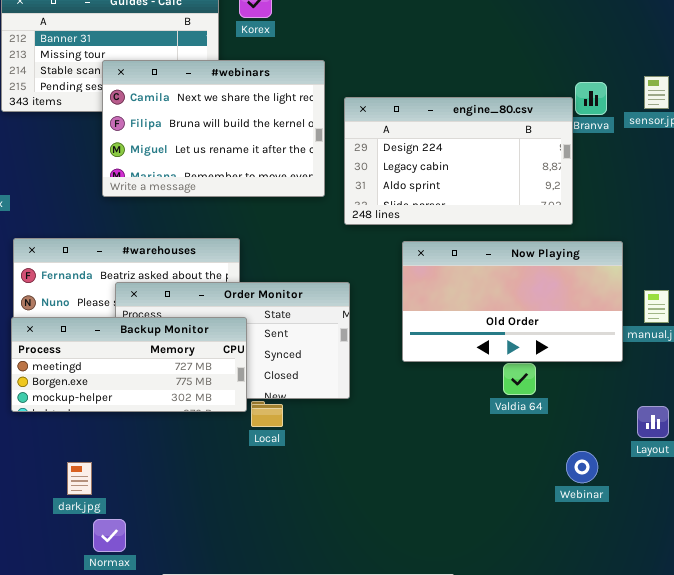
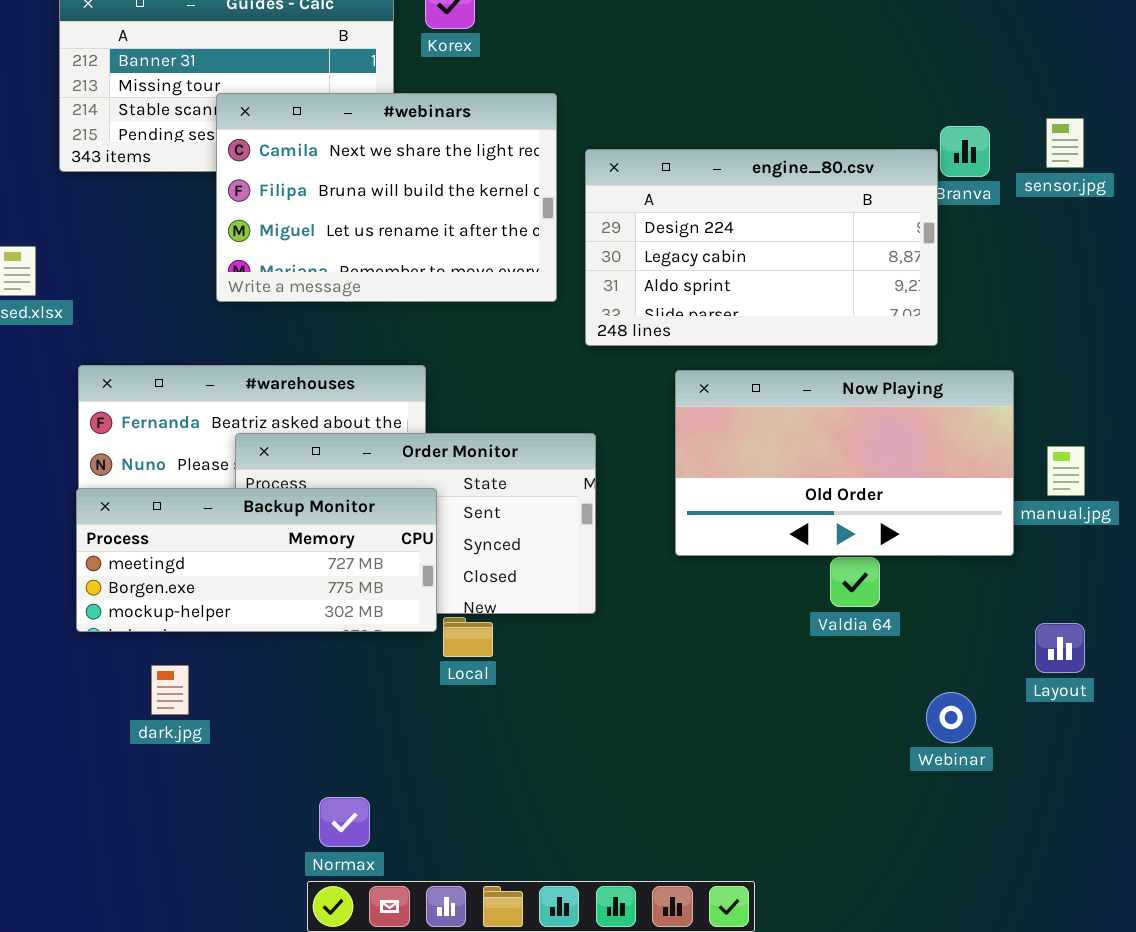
dark.jpg: [67,462,92,495] -> [151,665,189,715], moved
Normax: [93,519,126,552] -> [319,797,370,847], moved

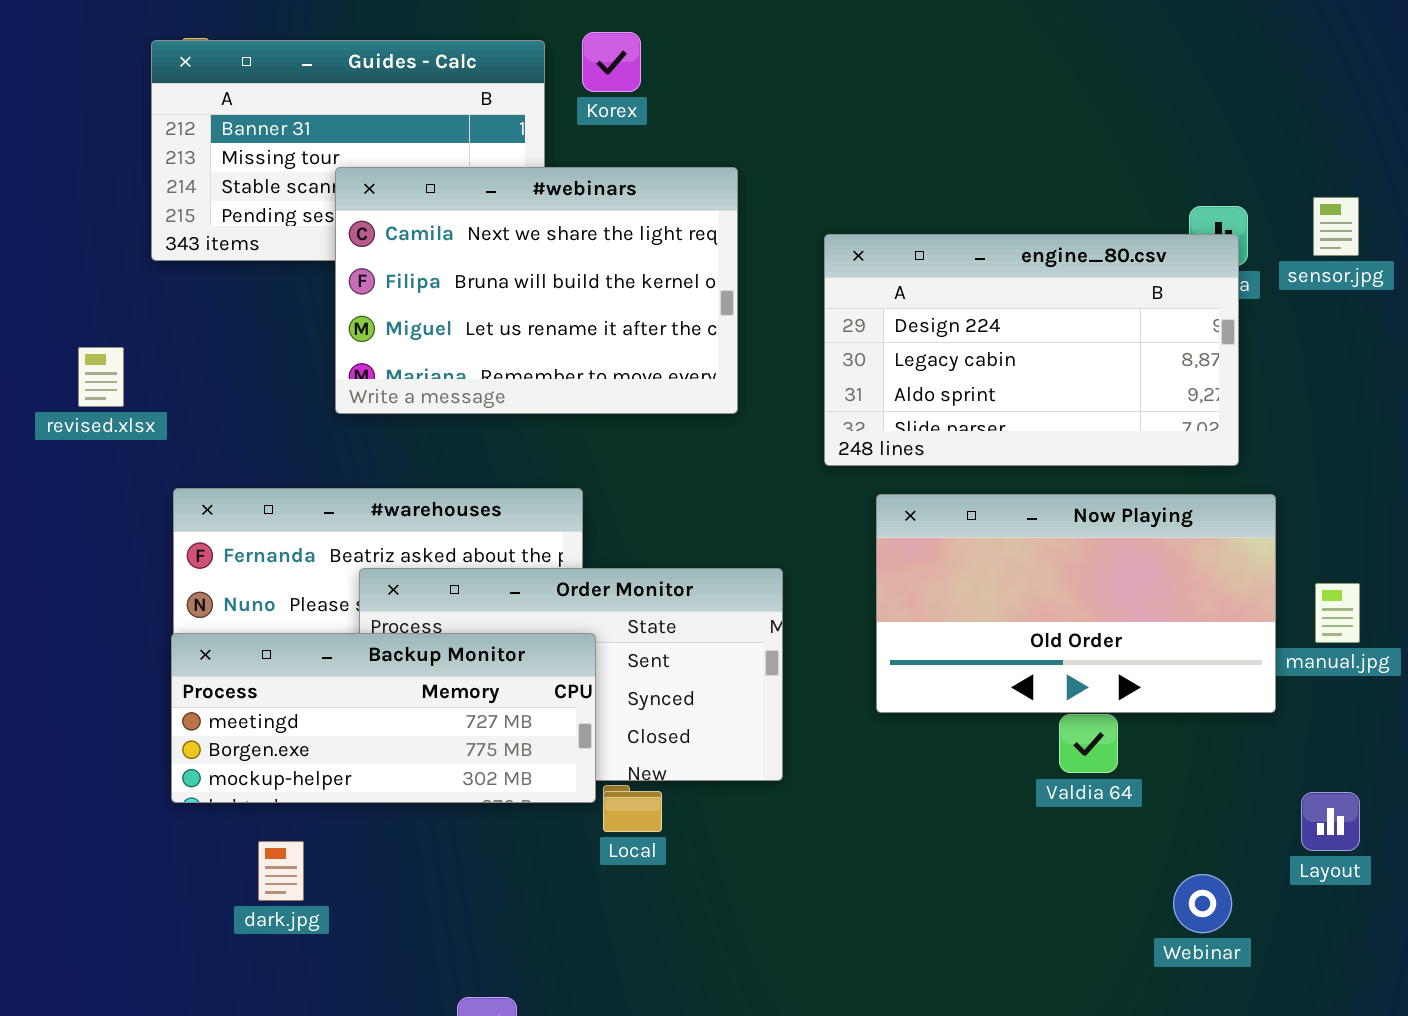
engine_80.csv: [585,149,938,346] -> [824,234,1239,466], moved

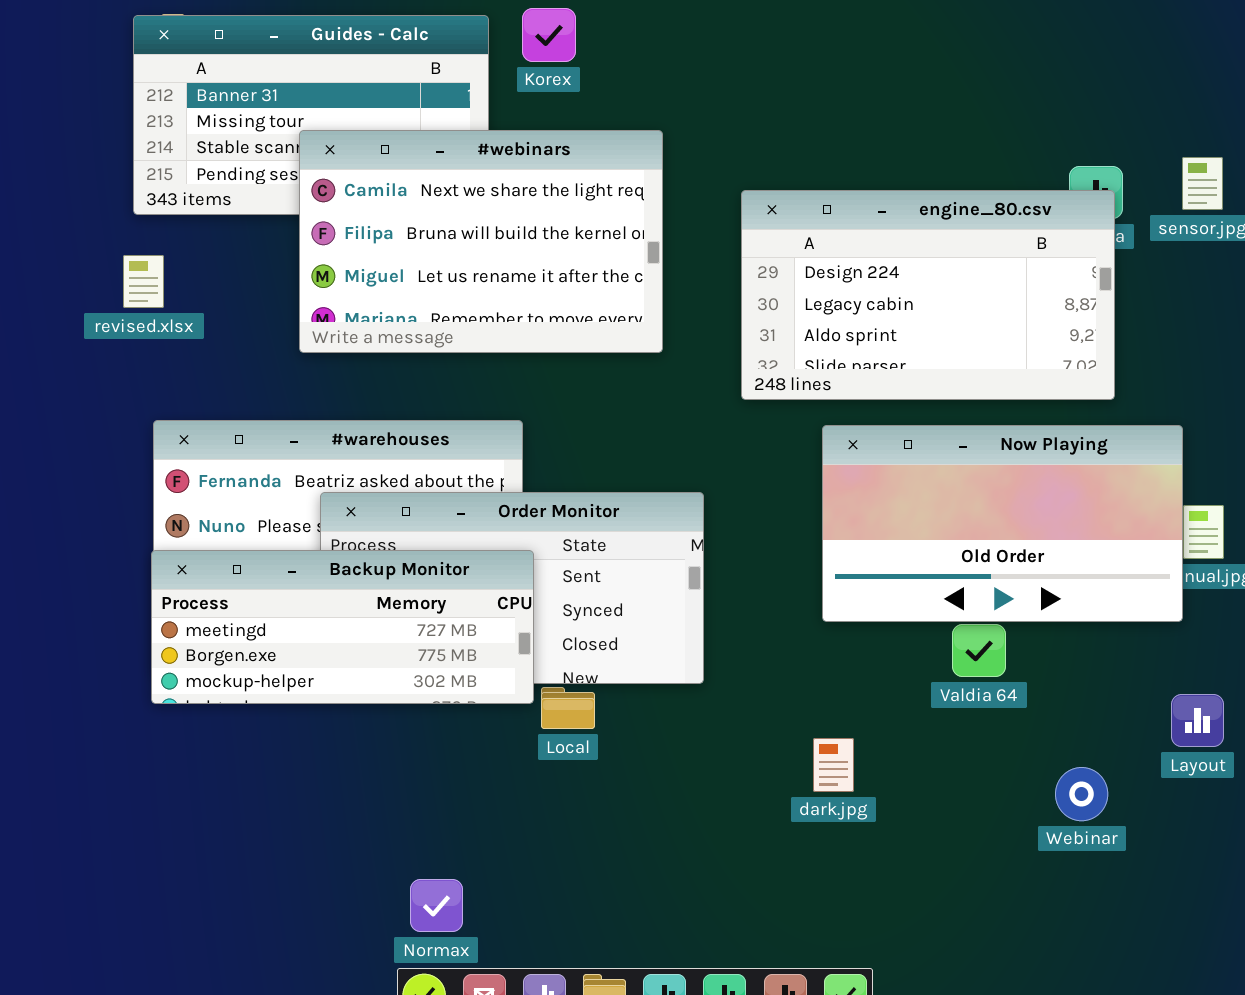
revised.xlsx: [78,347,124,407] -> [123,255,164,308], moved
Now Playing: [876,494,1276,713] -> [822,425,1183,622], moved
dark.jpg: [258,841,304,901] -> [813,738,854,792], moved

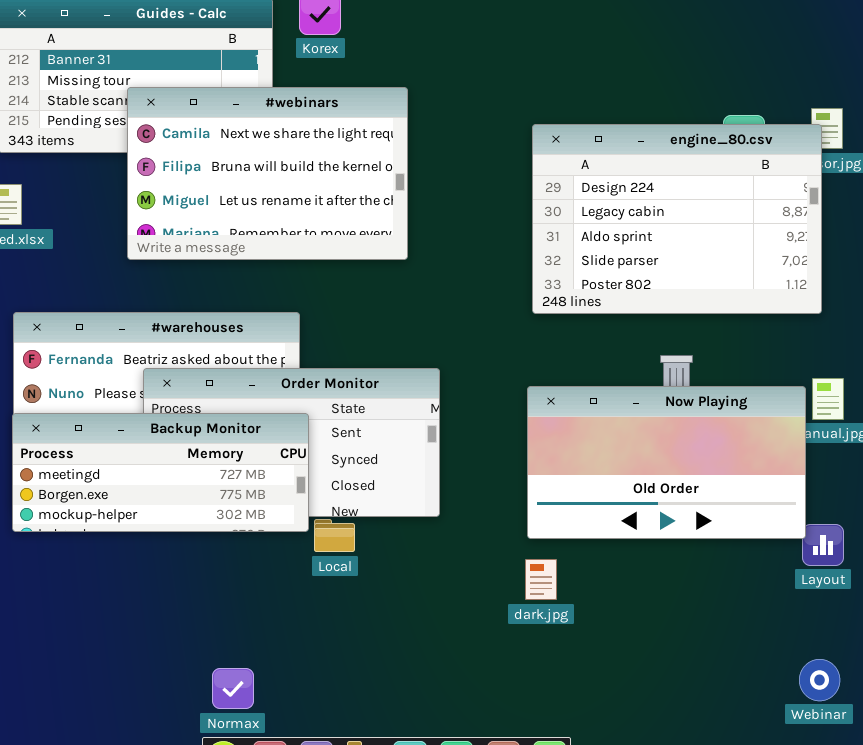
engine_80.csv: [741,190,1115,400] -> [532,124,822,314], moved, resized
Now Playing: [822,425,1183,622] -> [527,386,806,539], moved
Webinar: [1055,767,1108,821] -> [799,659,840,701], moved

